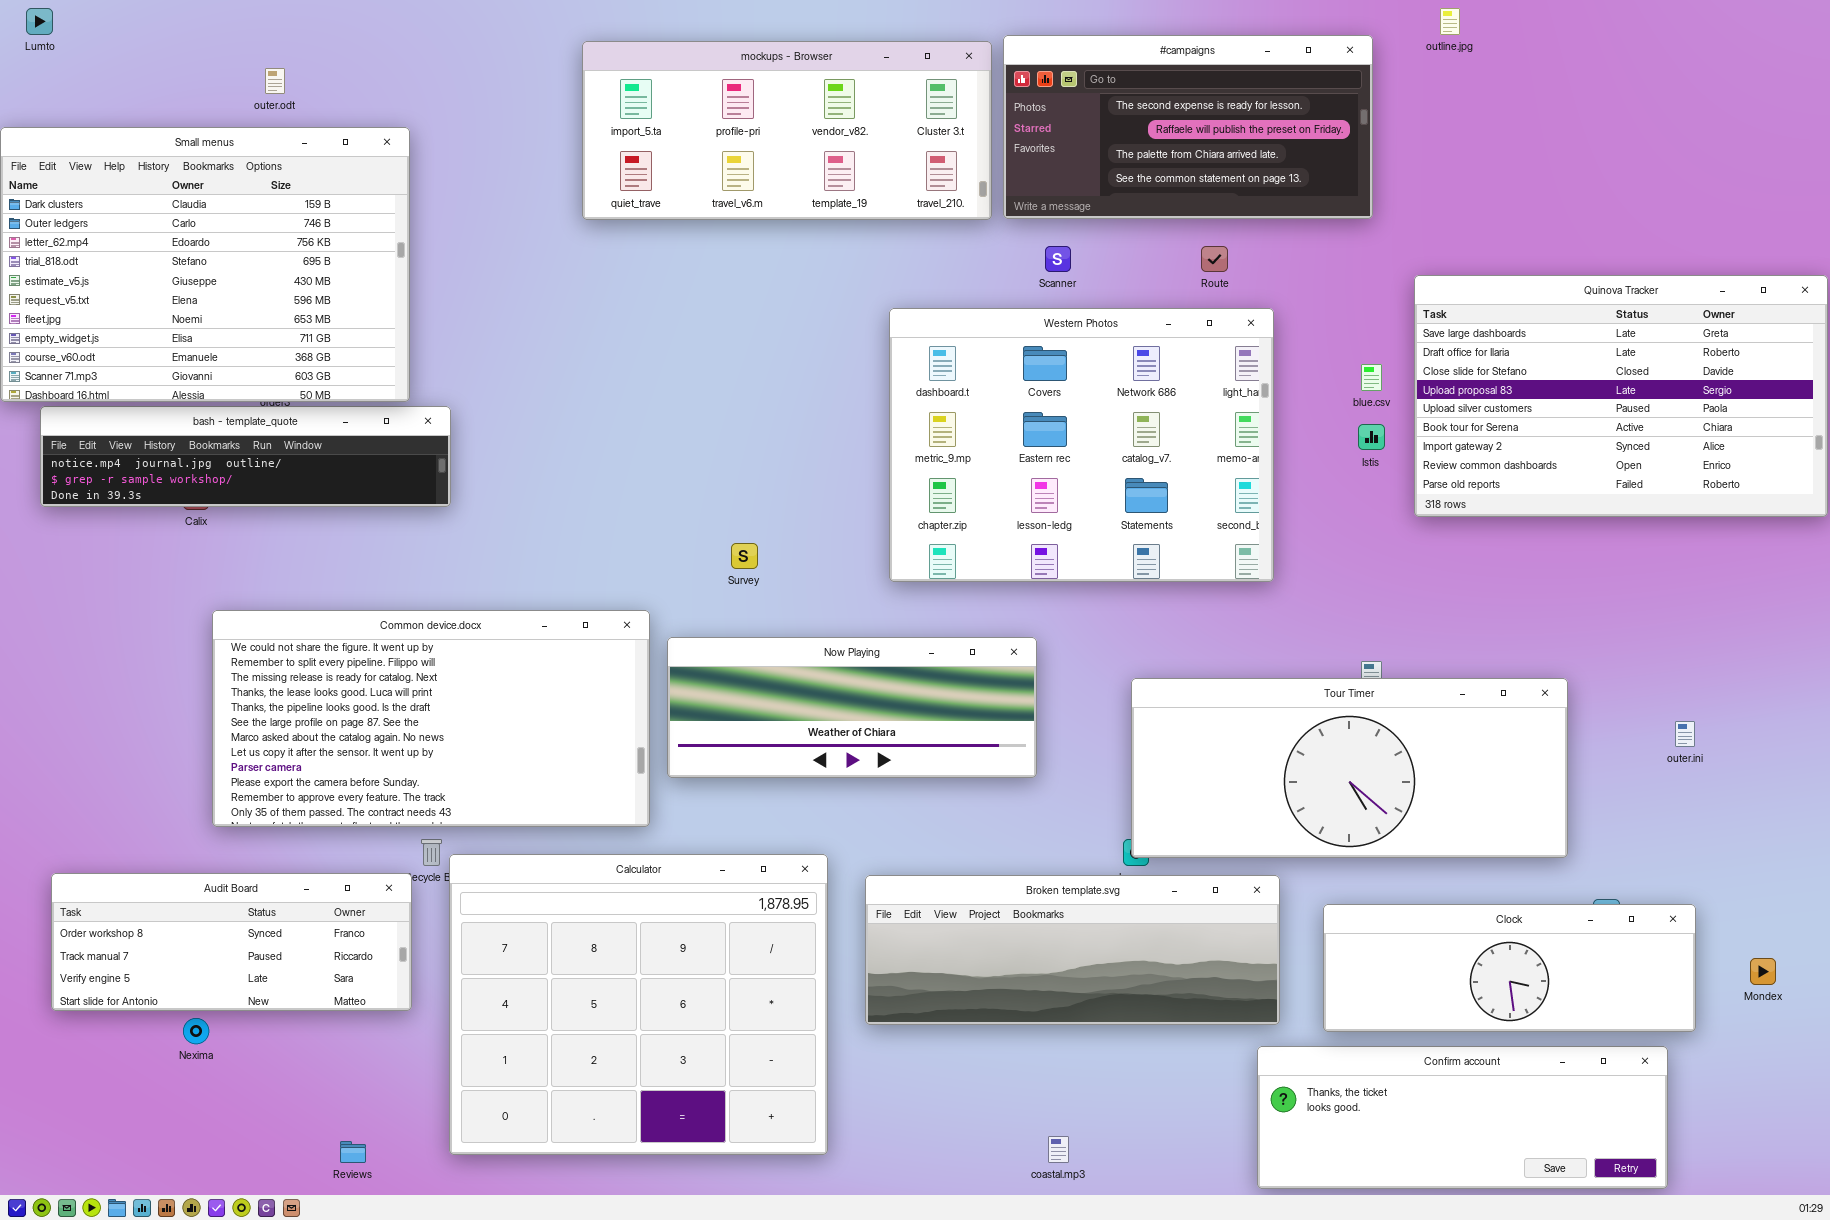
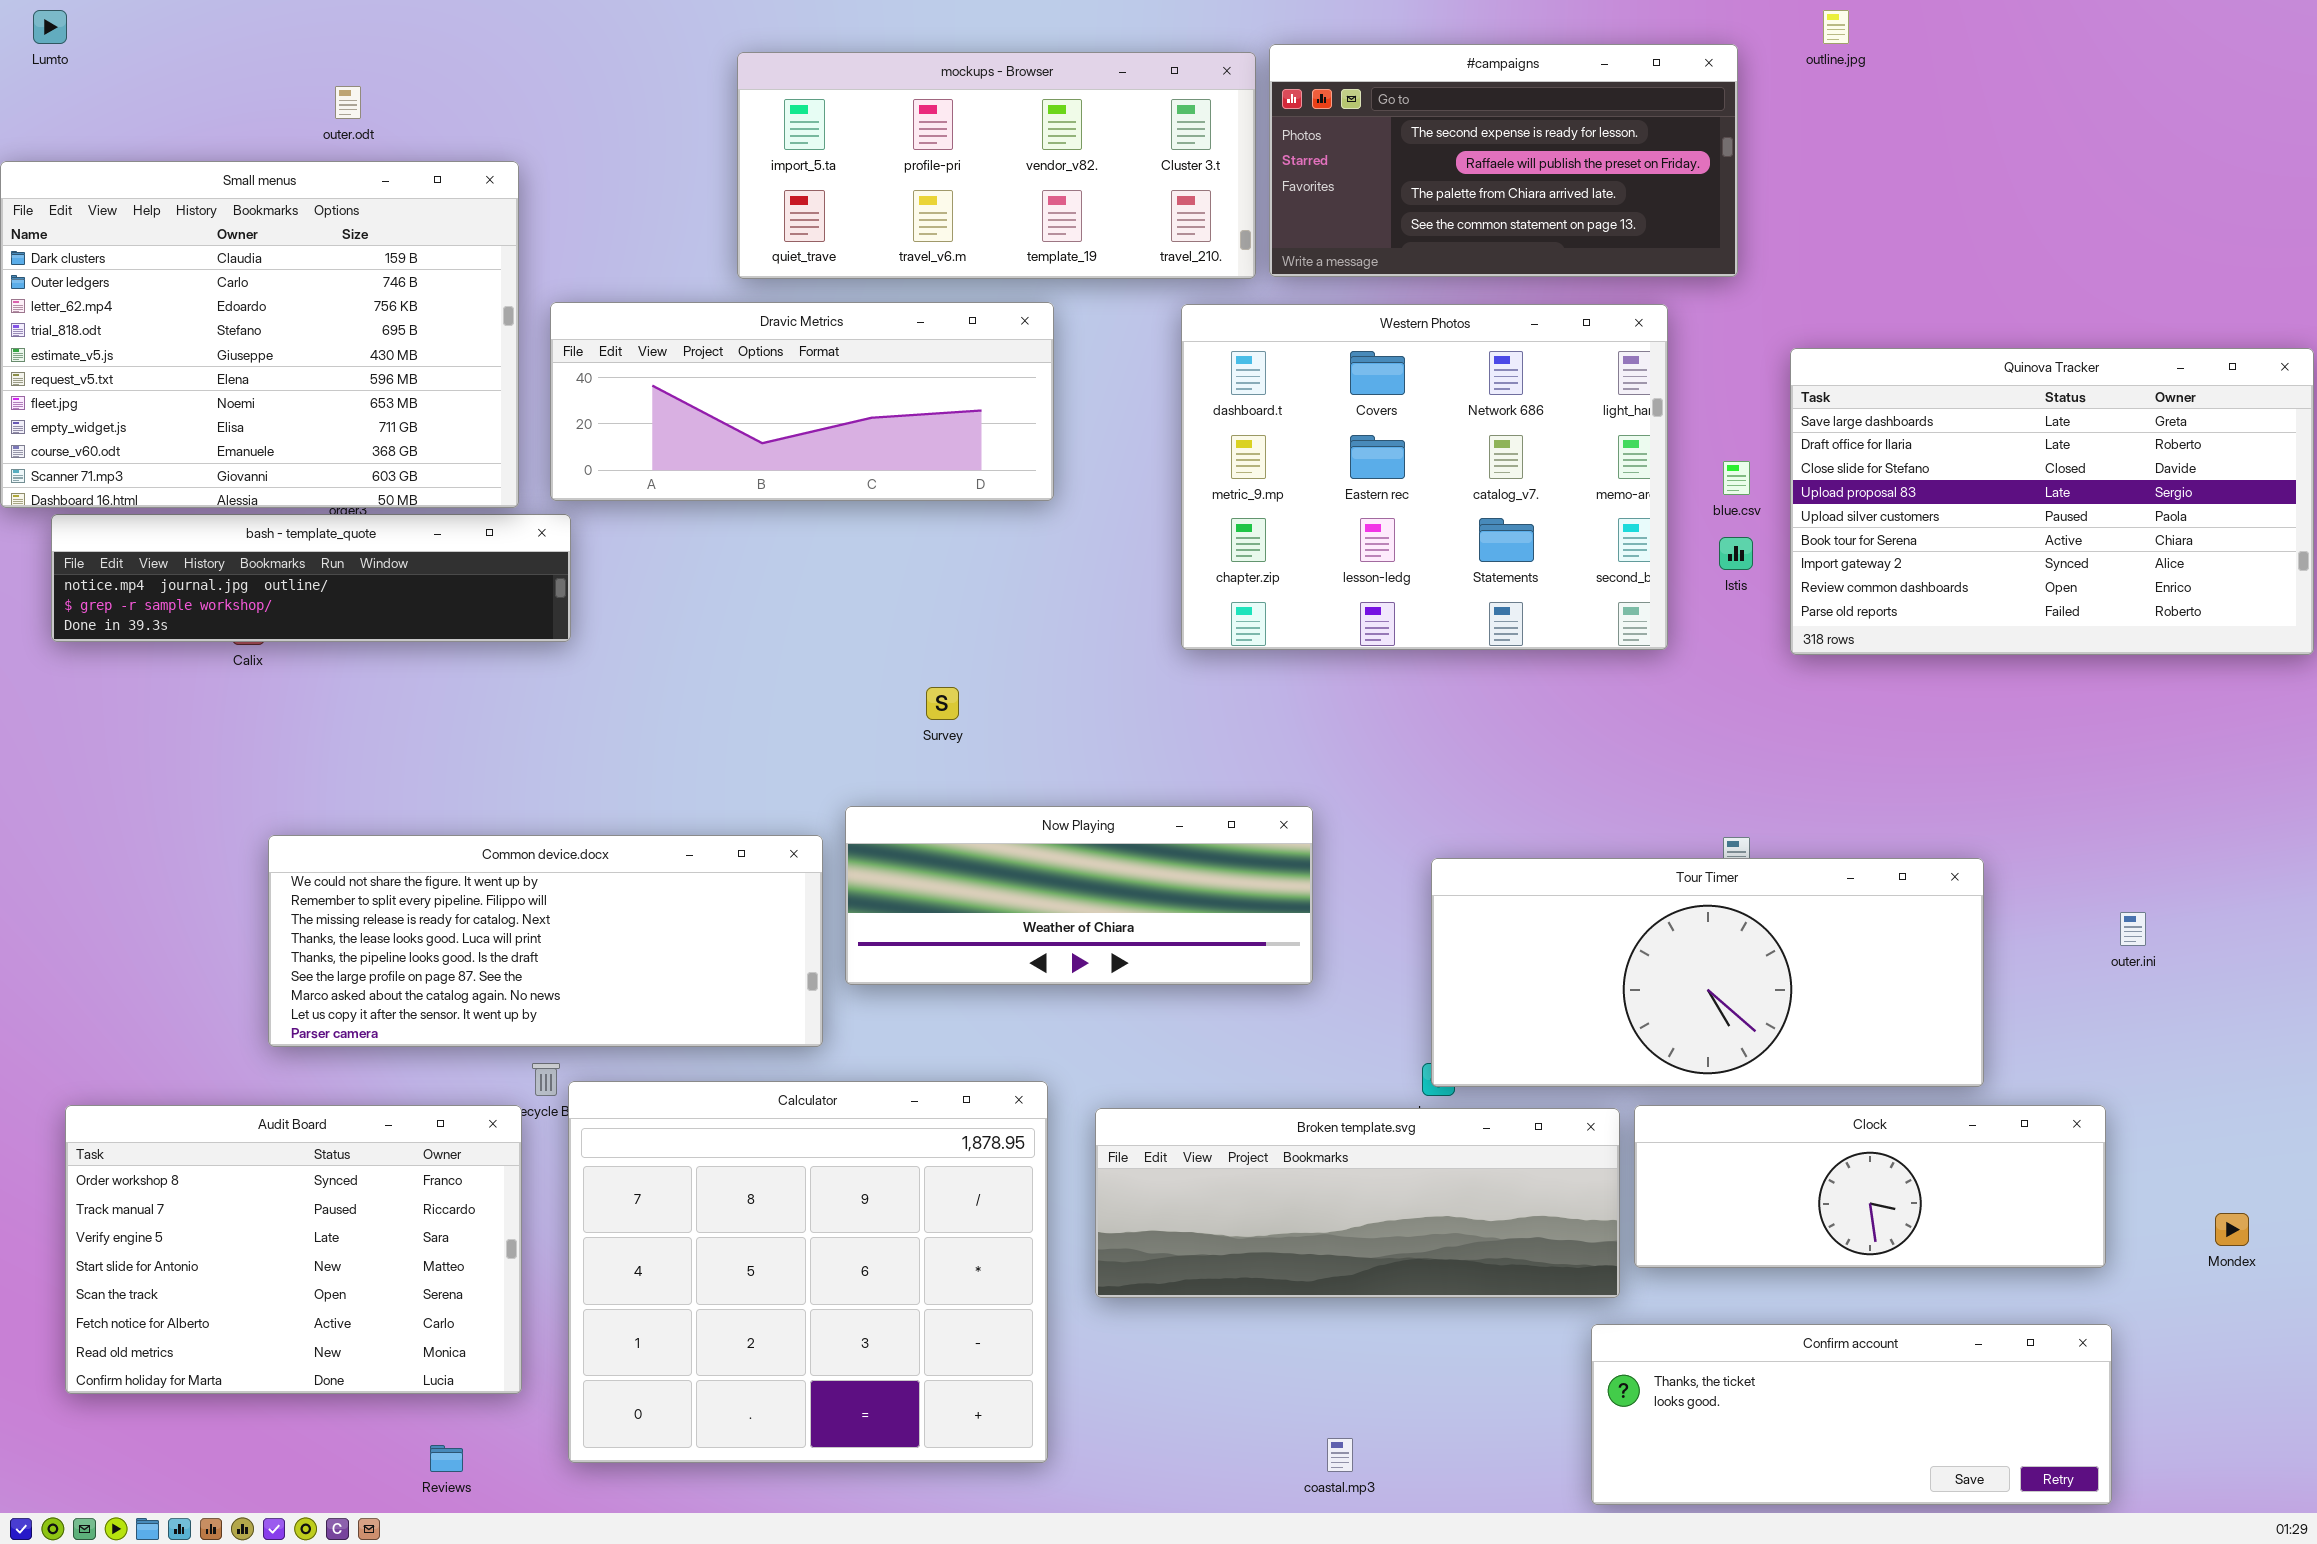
Dravic Metrics: none -> [550,302,1054,501], opened
Western Photos: [889,308,1274,582] -> [1181,304,1668,650], moved
Common device.docx: [212,610,650,827] -> [268,835,823,1047], resized
Audit Board: [51,873,412,1011] -> [65,1105,522,1394], resized
Clock: [1323,904,1696,1032] -> [1634,1105,2106,1268], moved

